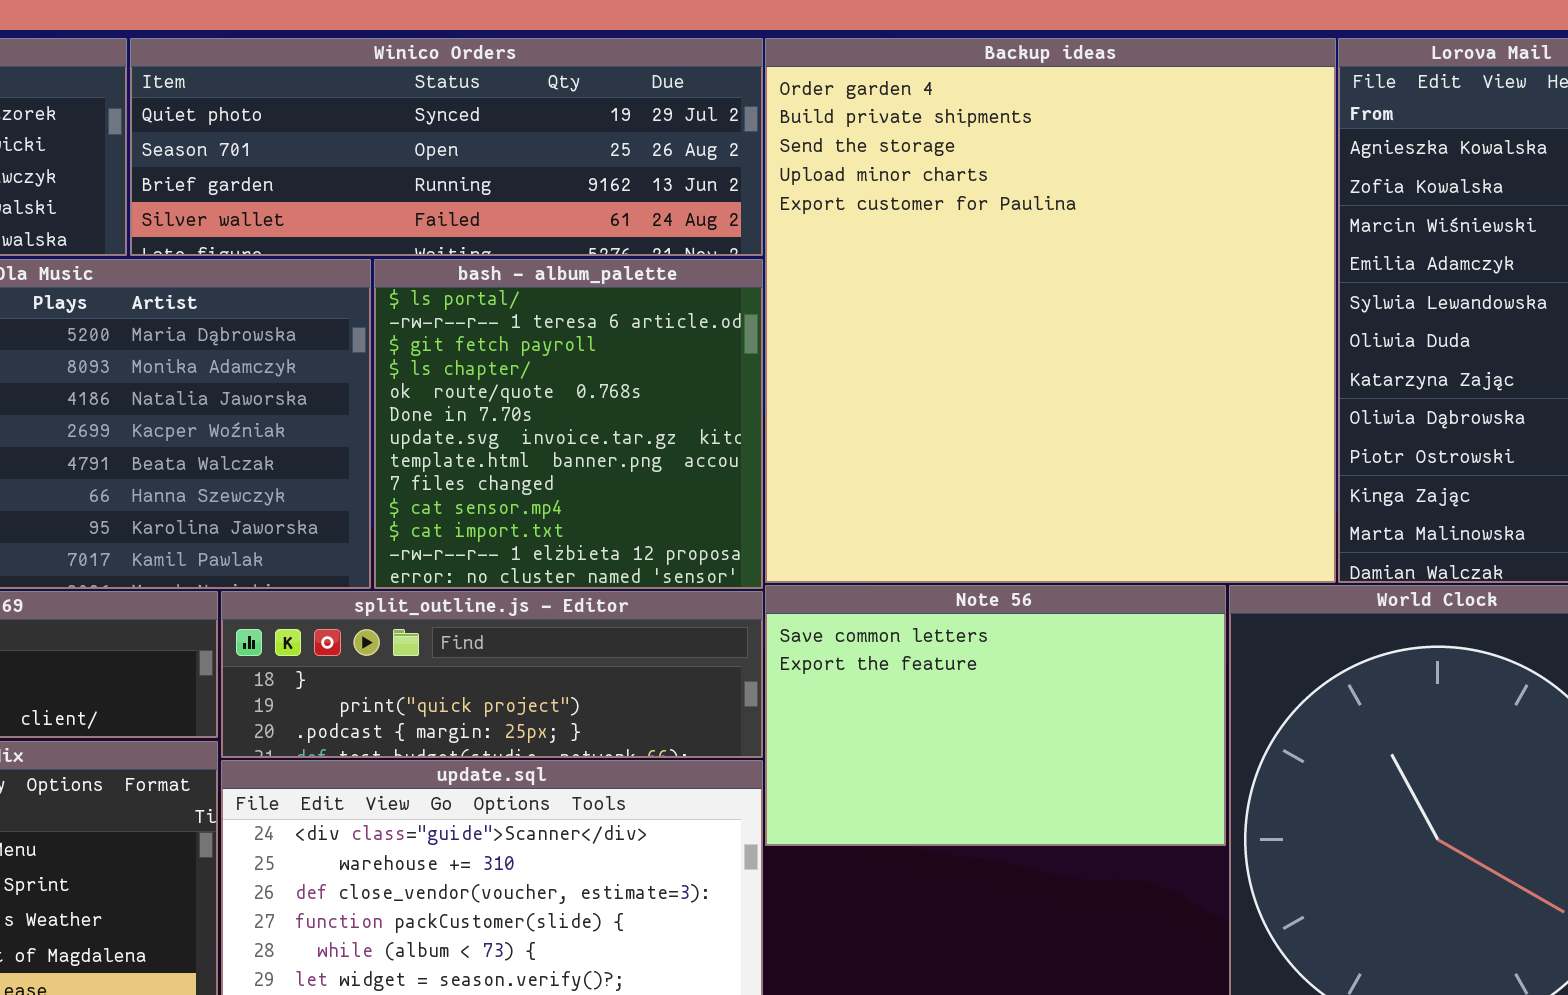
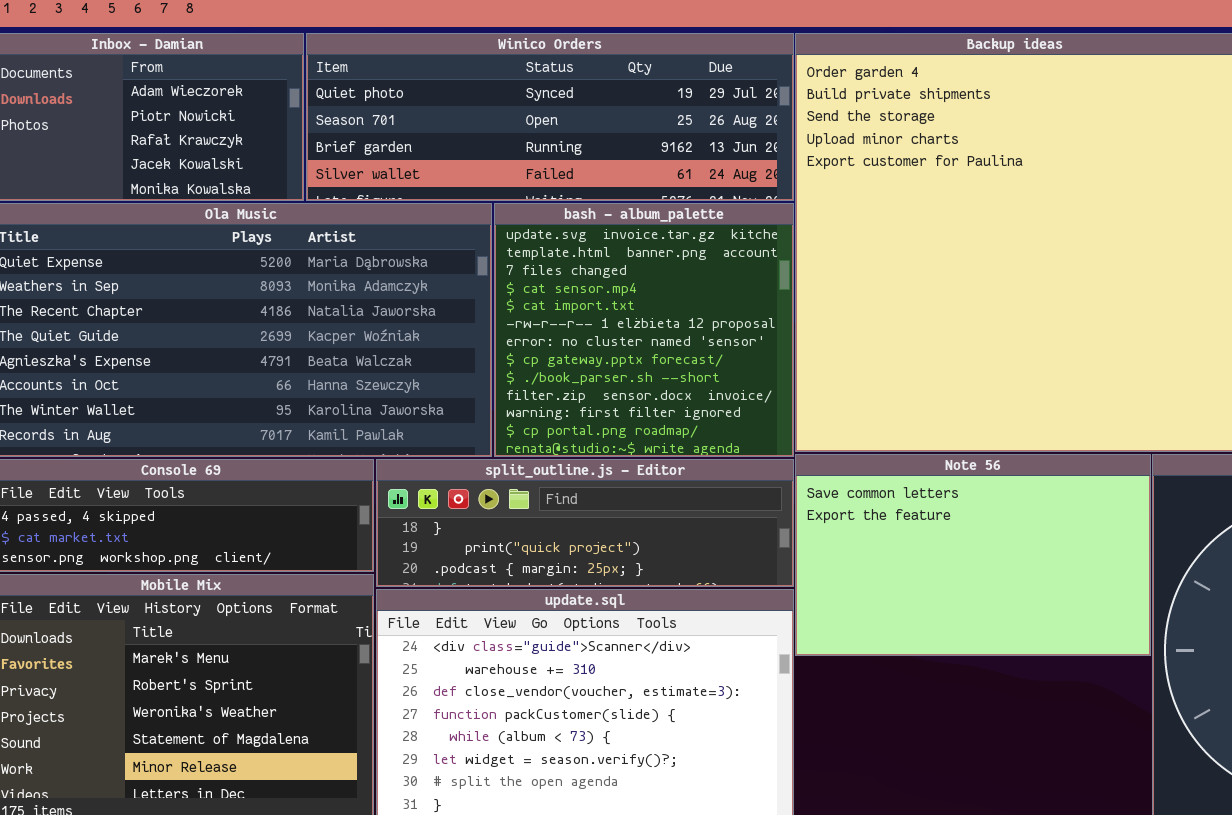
bash - album_palette: [374,259,763,589] -> [494,203,794,457], scrolled down 6 rows

